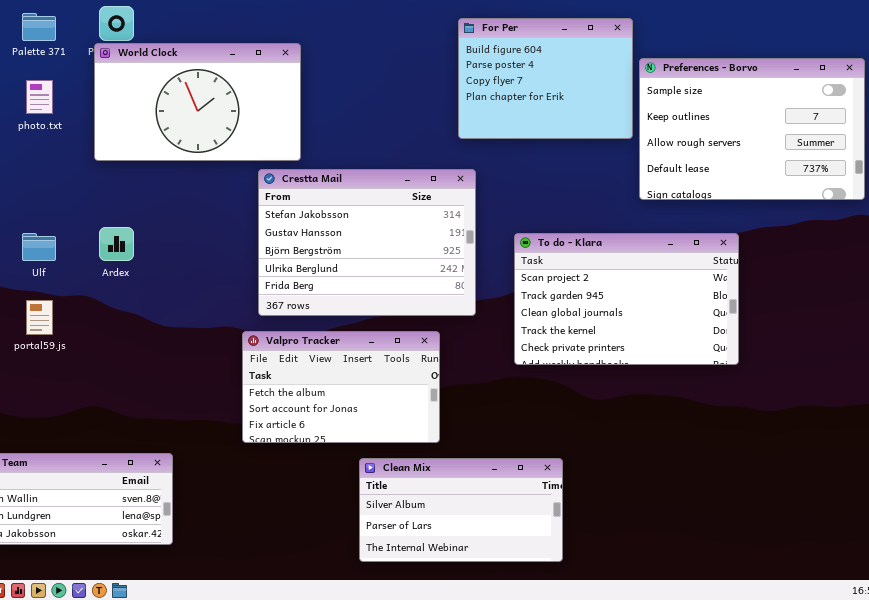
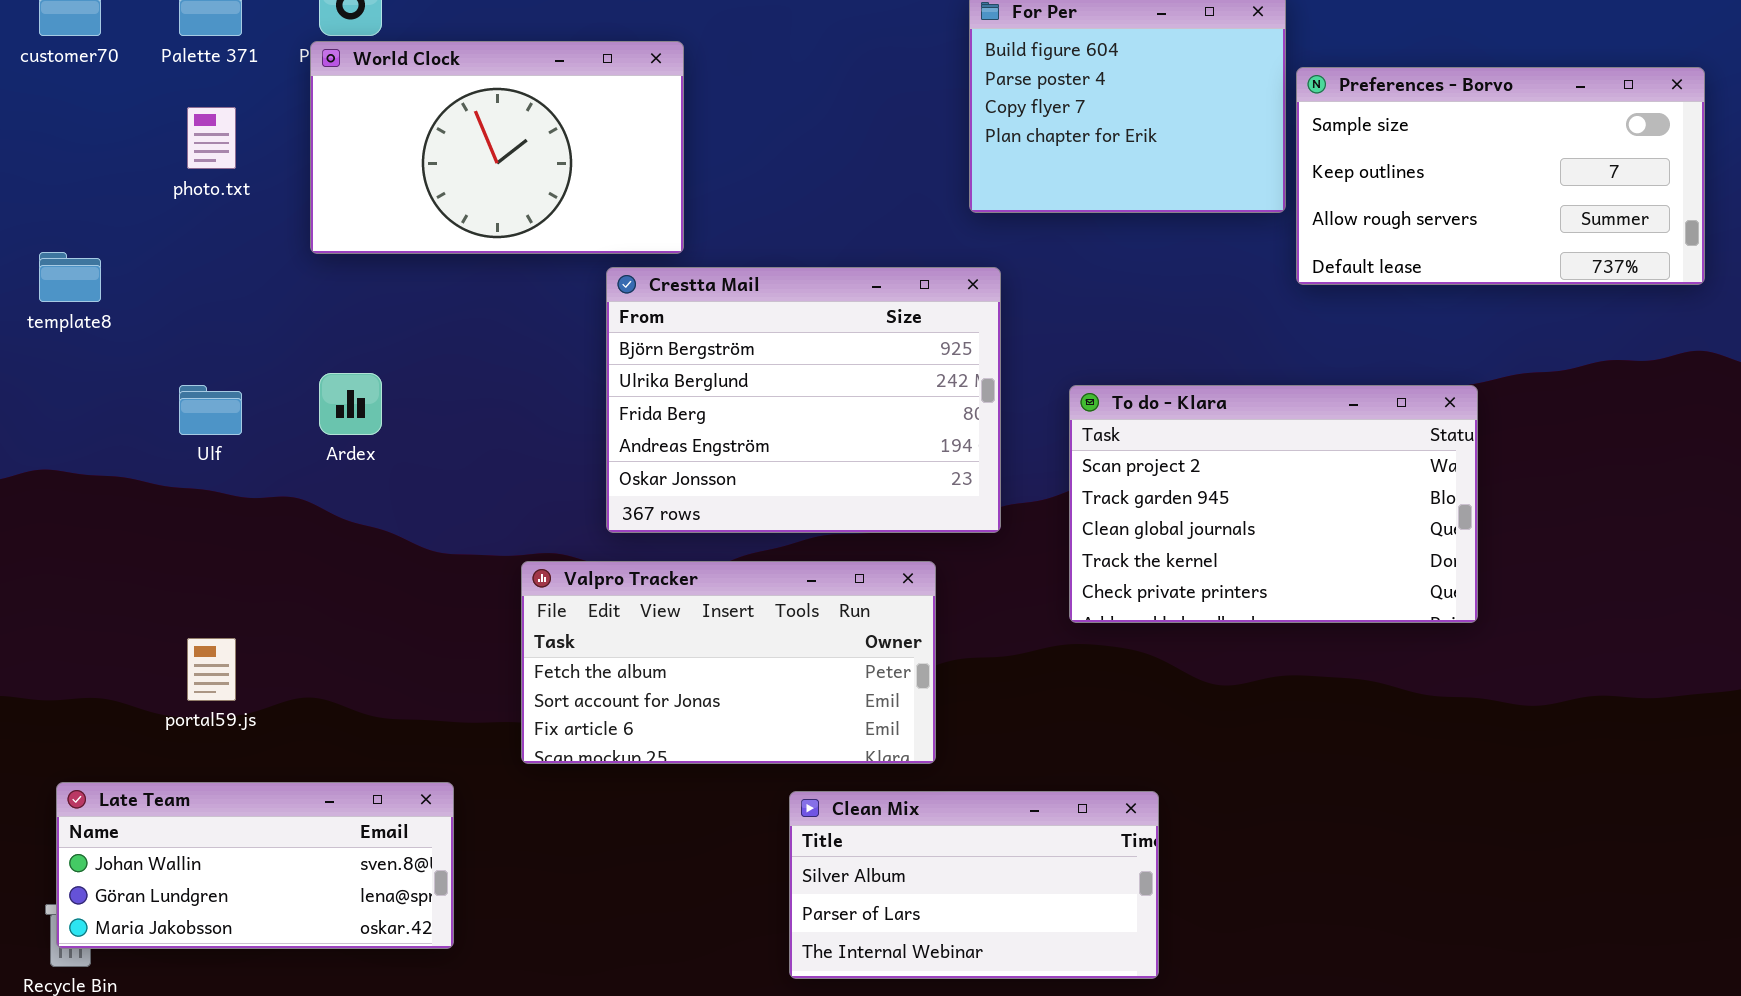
Preferences - Borvo: [639,58,865,200] -> [1296,67,1705,285], resized
Crestta Mail: [258,169,476,316] -> [606,267,1001,533], scrolled down 2 rows
portal59.js: [26,300,53,335] -> [187,638,236,701], moved
Valpro Tracker: [242,331,440,443] -> [521,561,936,764], resized

